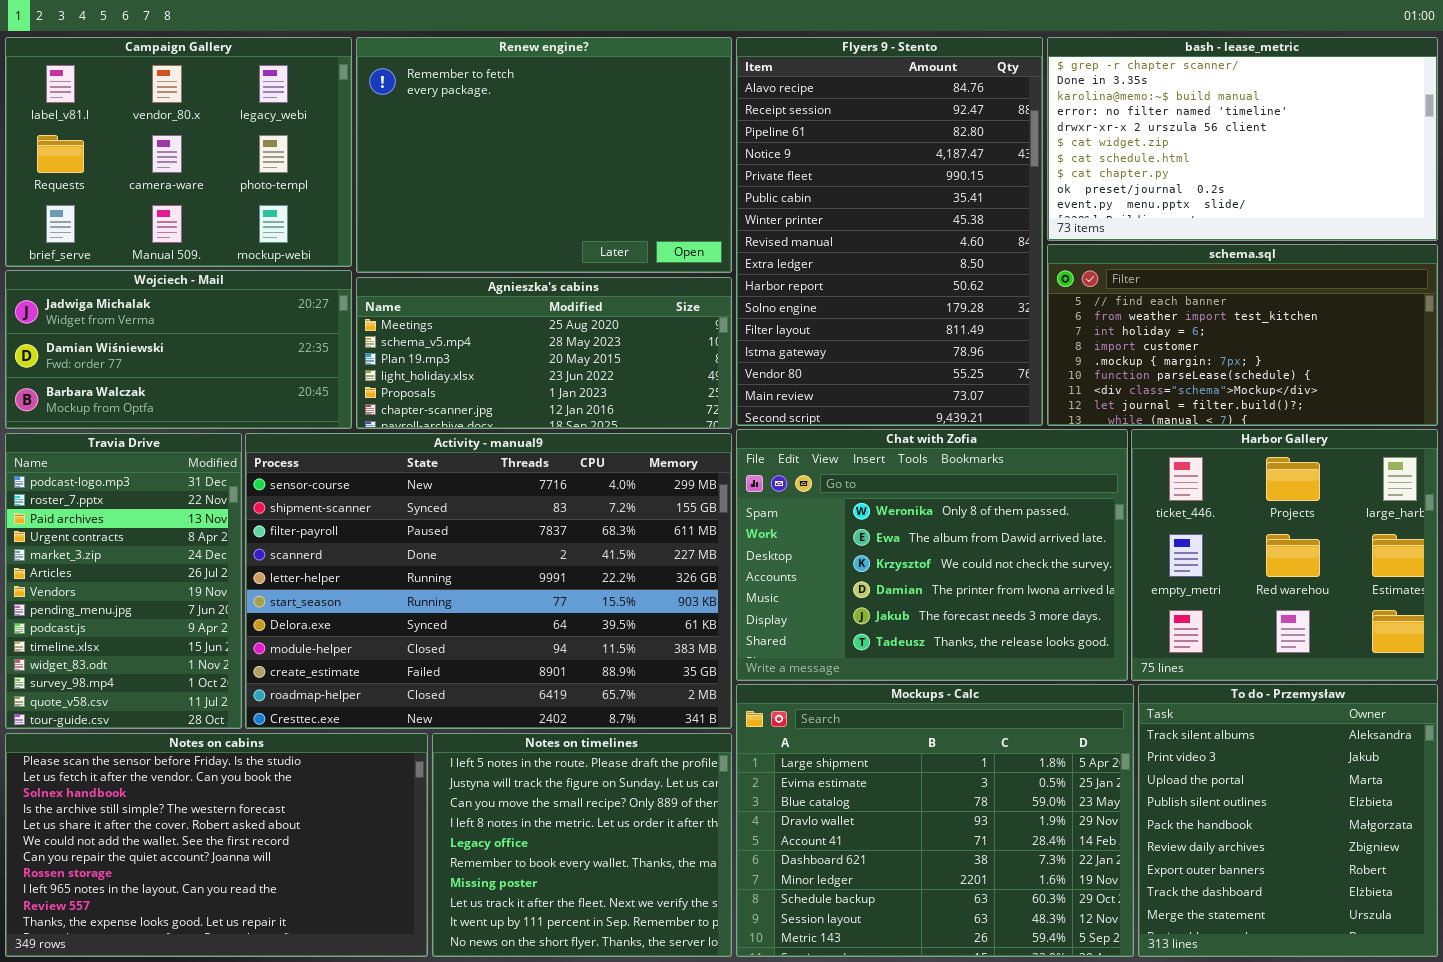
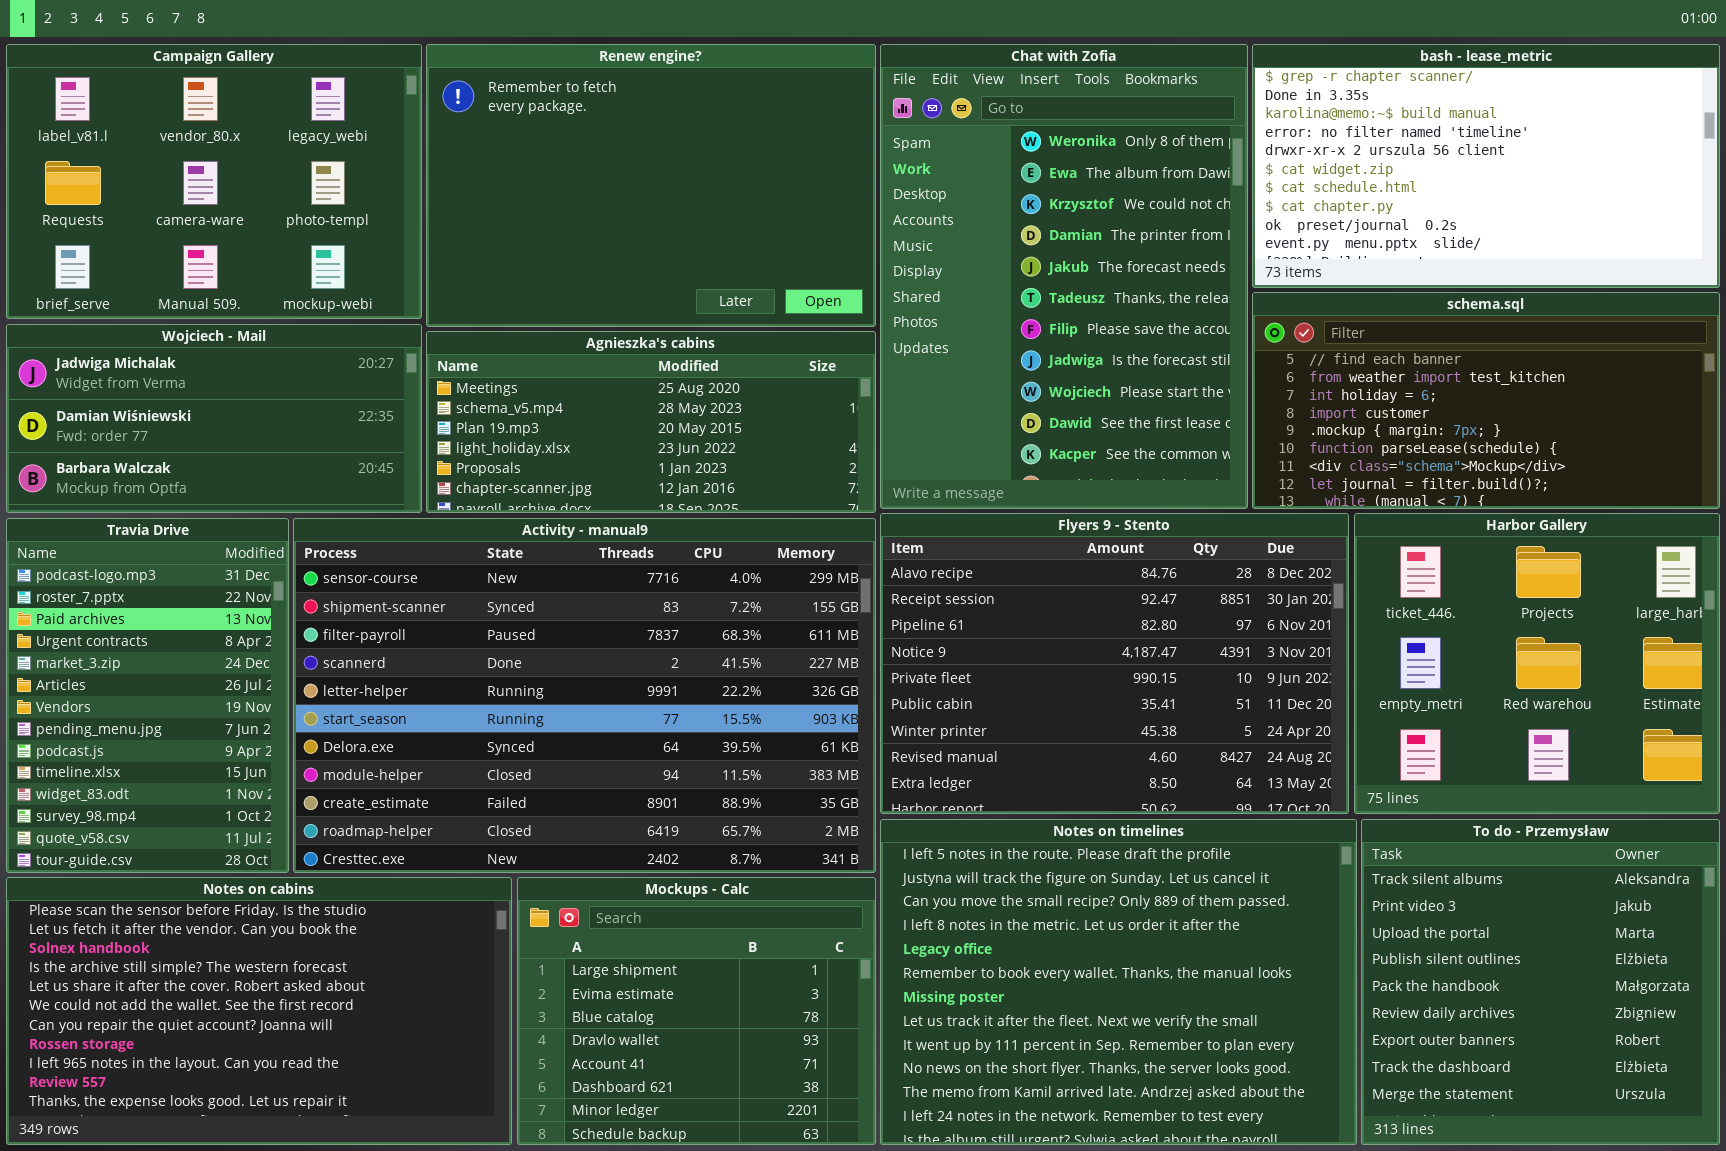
Flyers 9 - Stento: [736,37,1043,426] -> [880,513,1349,814], moved, resized
Chat with Zofia: [736,429,1128,681] -> [880,44,1248,509], moved, resized
Mockups - Calc: [736,684,1134,957] -> [517,877,876,1145], moved, resized
Notes on timelines: [432,733,732,957] -> [880,819,1357,1145], moved, resized

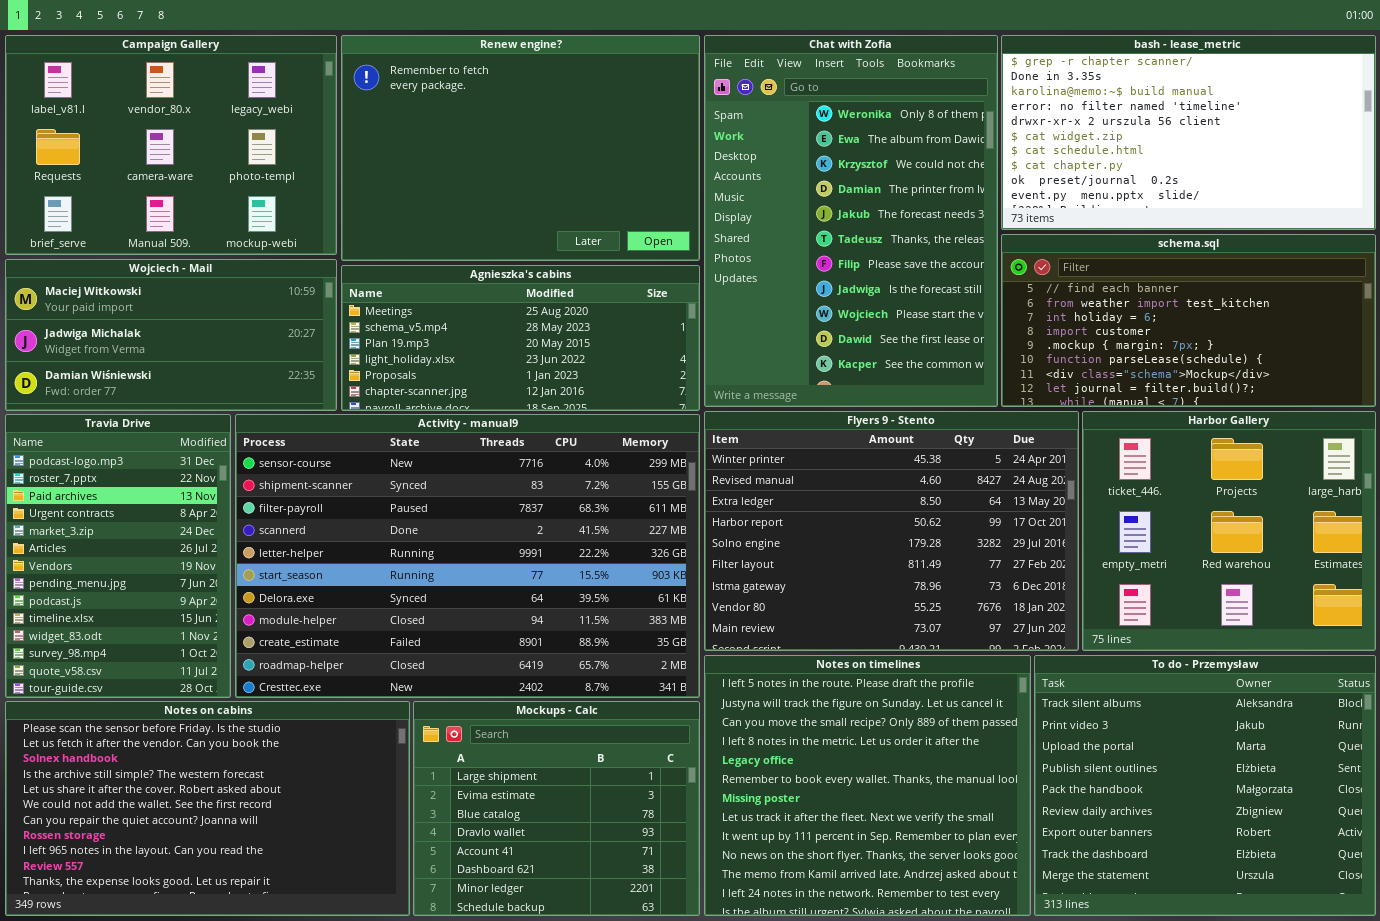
Wojciech - Mail: [6,324,422,513] -> [5,259,337,411], scrolled up 1 row
Flyers 9 - Stento: [880,513,1349,814] -> [704,411,1079,651], scrolled down 6 rows
Notes on timelines: [880,819,1357,1145] -> [704,655,1031,916], resized
To do - Przemysław: [1361,819,1720,1145] -> [1034,655,1376,916], resized

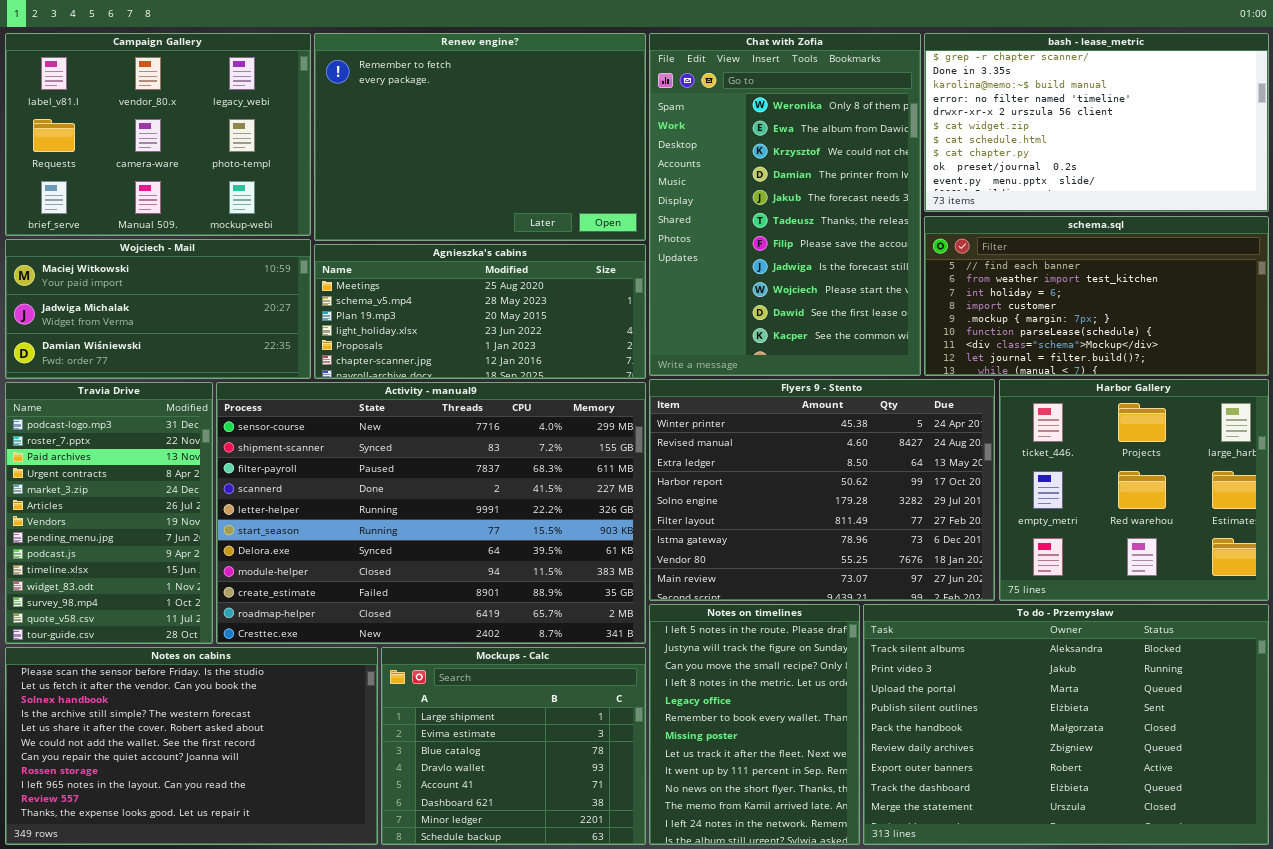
Notes on timelines: [704,655,1031,916] -> [649,604,860,845], resized
To do - Przemysław: [1034,655,1376,916] -> [863,604,1269,845], resized

